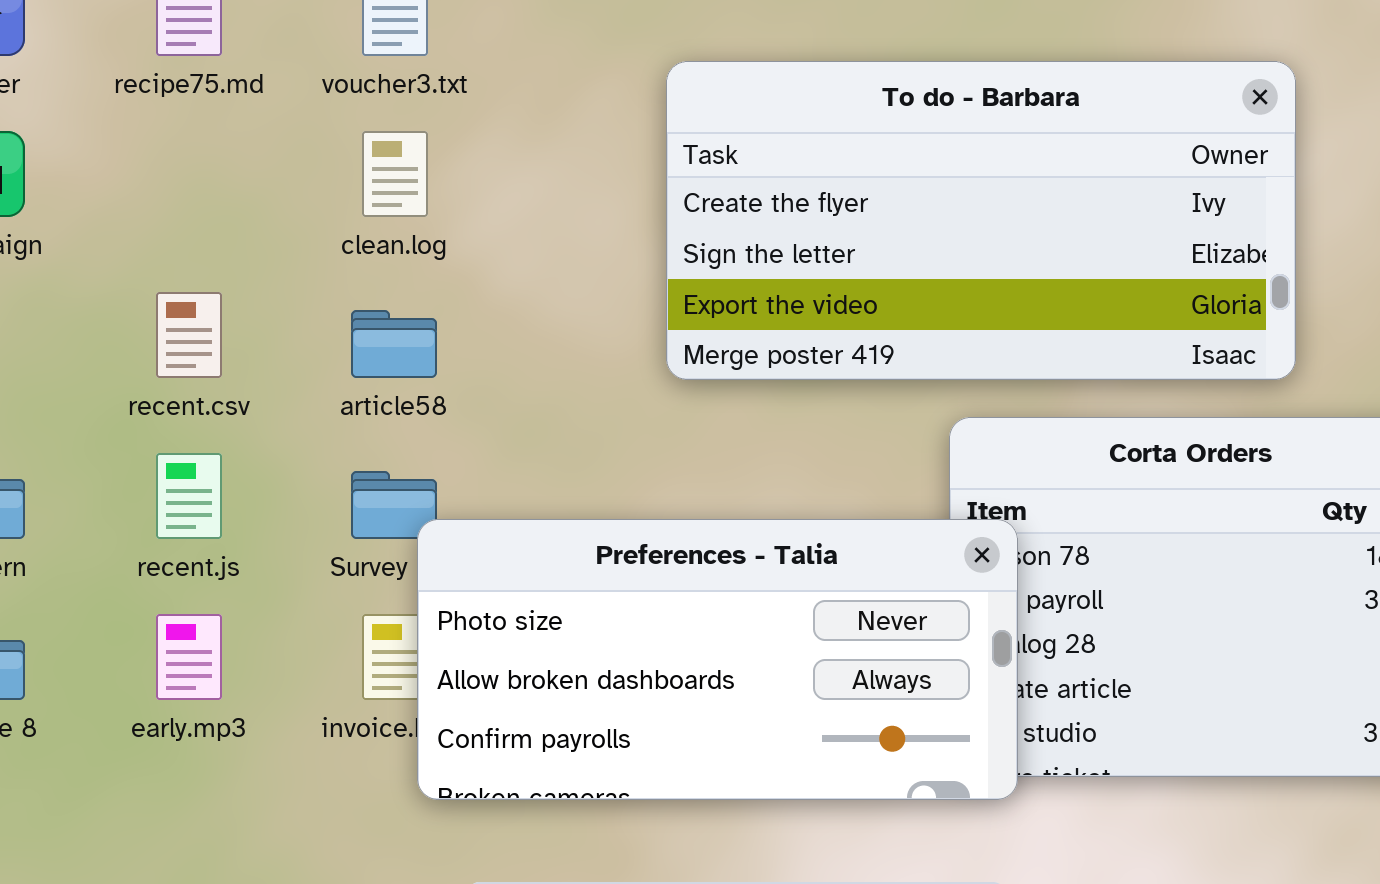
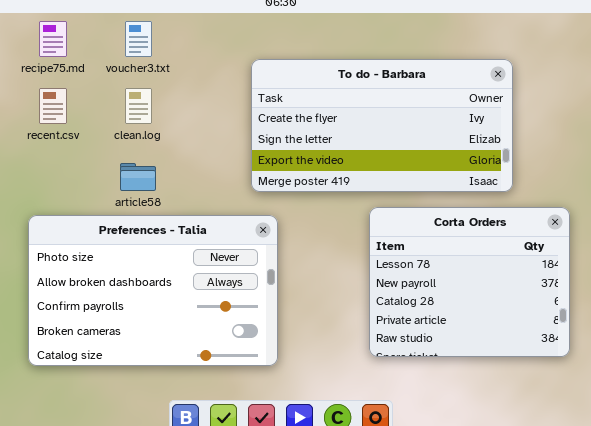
recent.csv: [156,292,222,378] -> [39,88,67,124], moved
Preferences - Talia: [417,519,1018,800] -> [28,215,278,366], moved, resized

